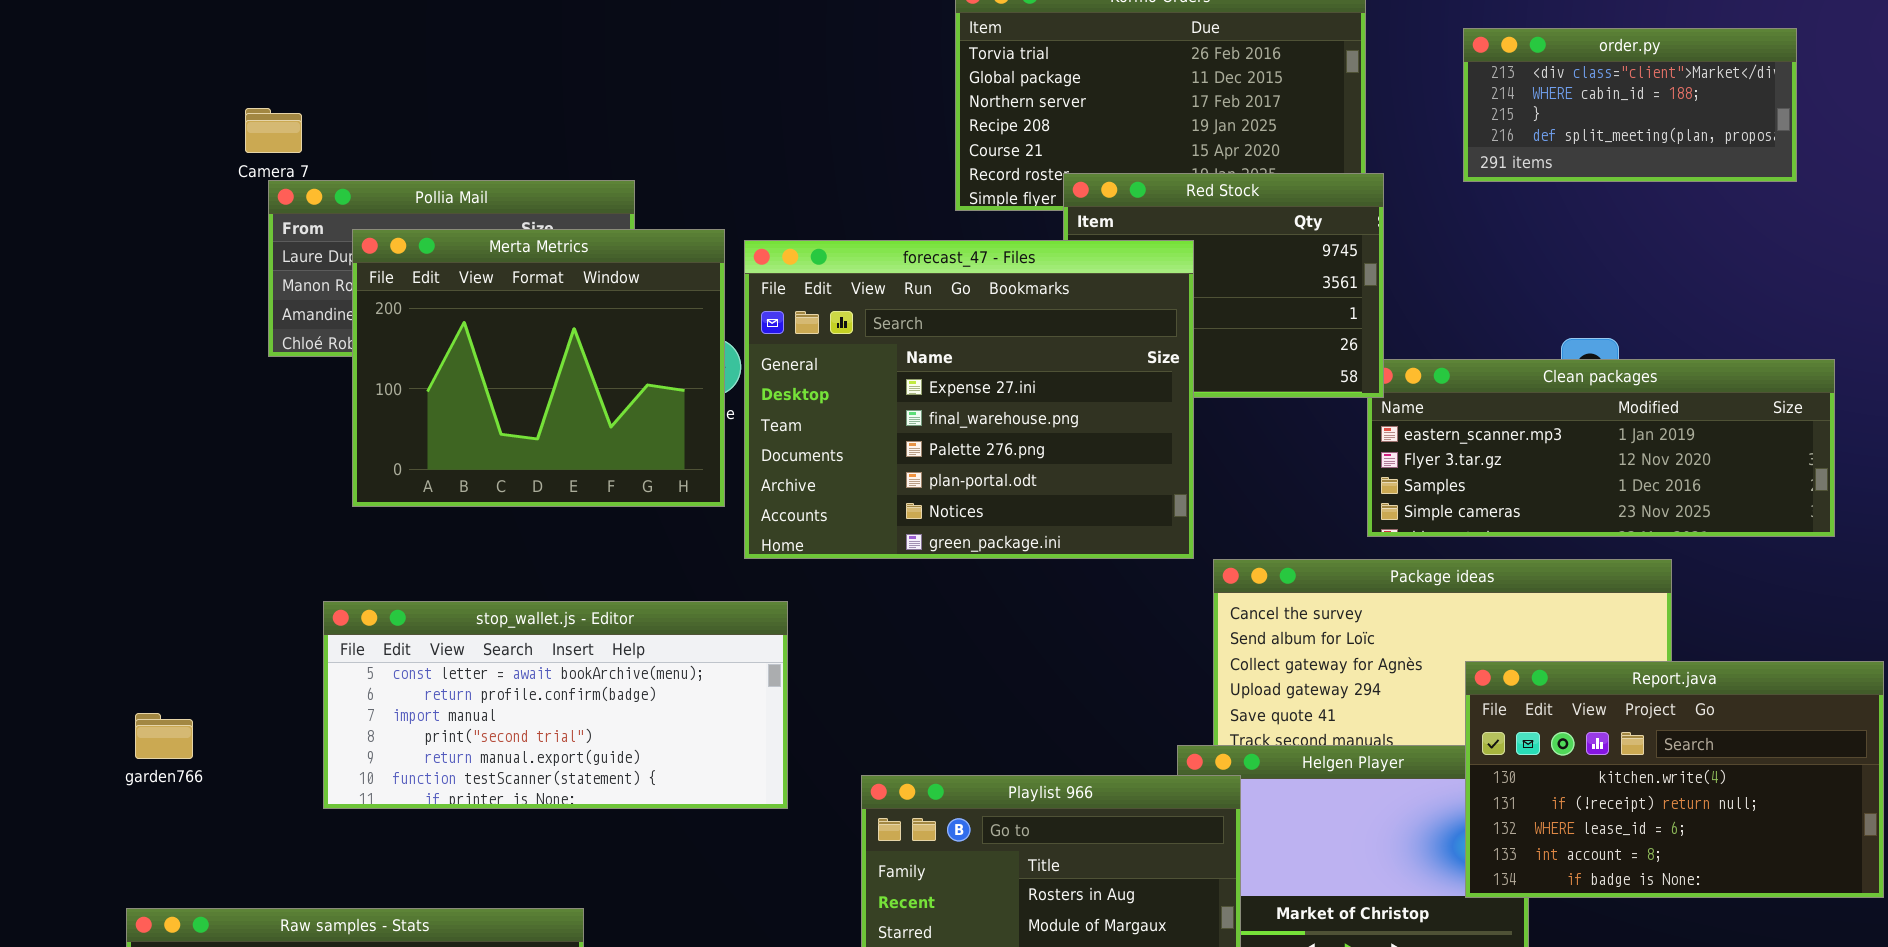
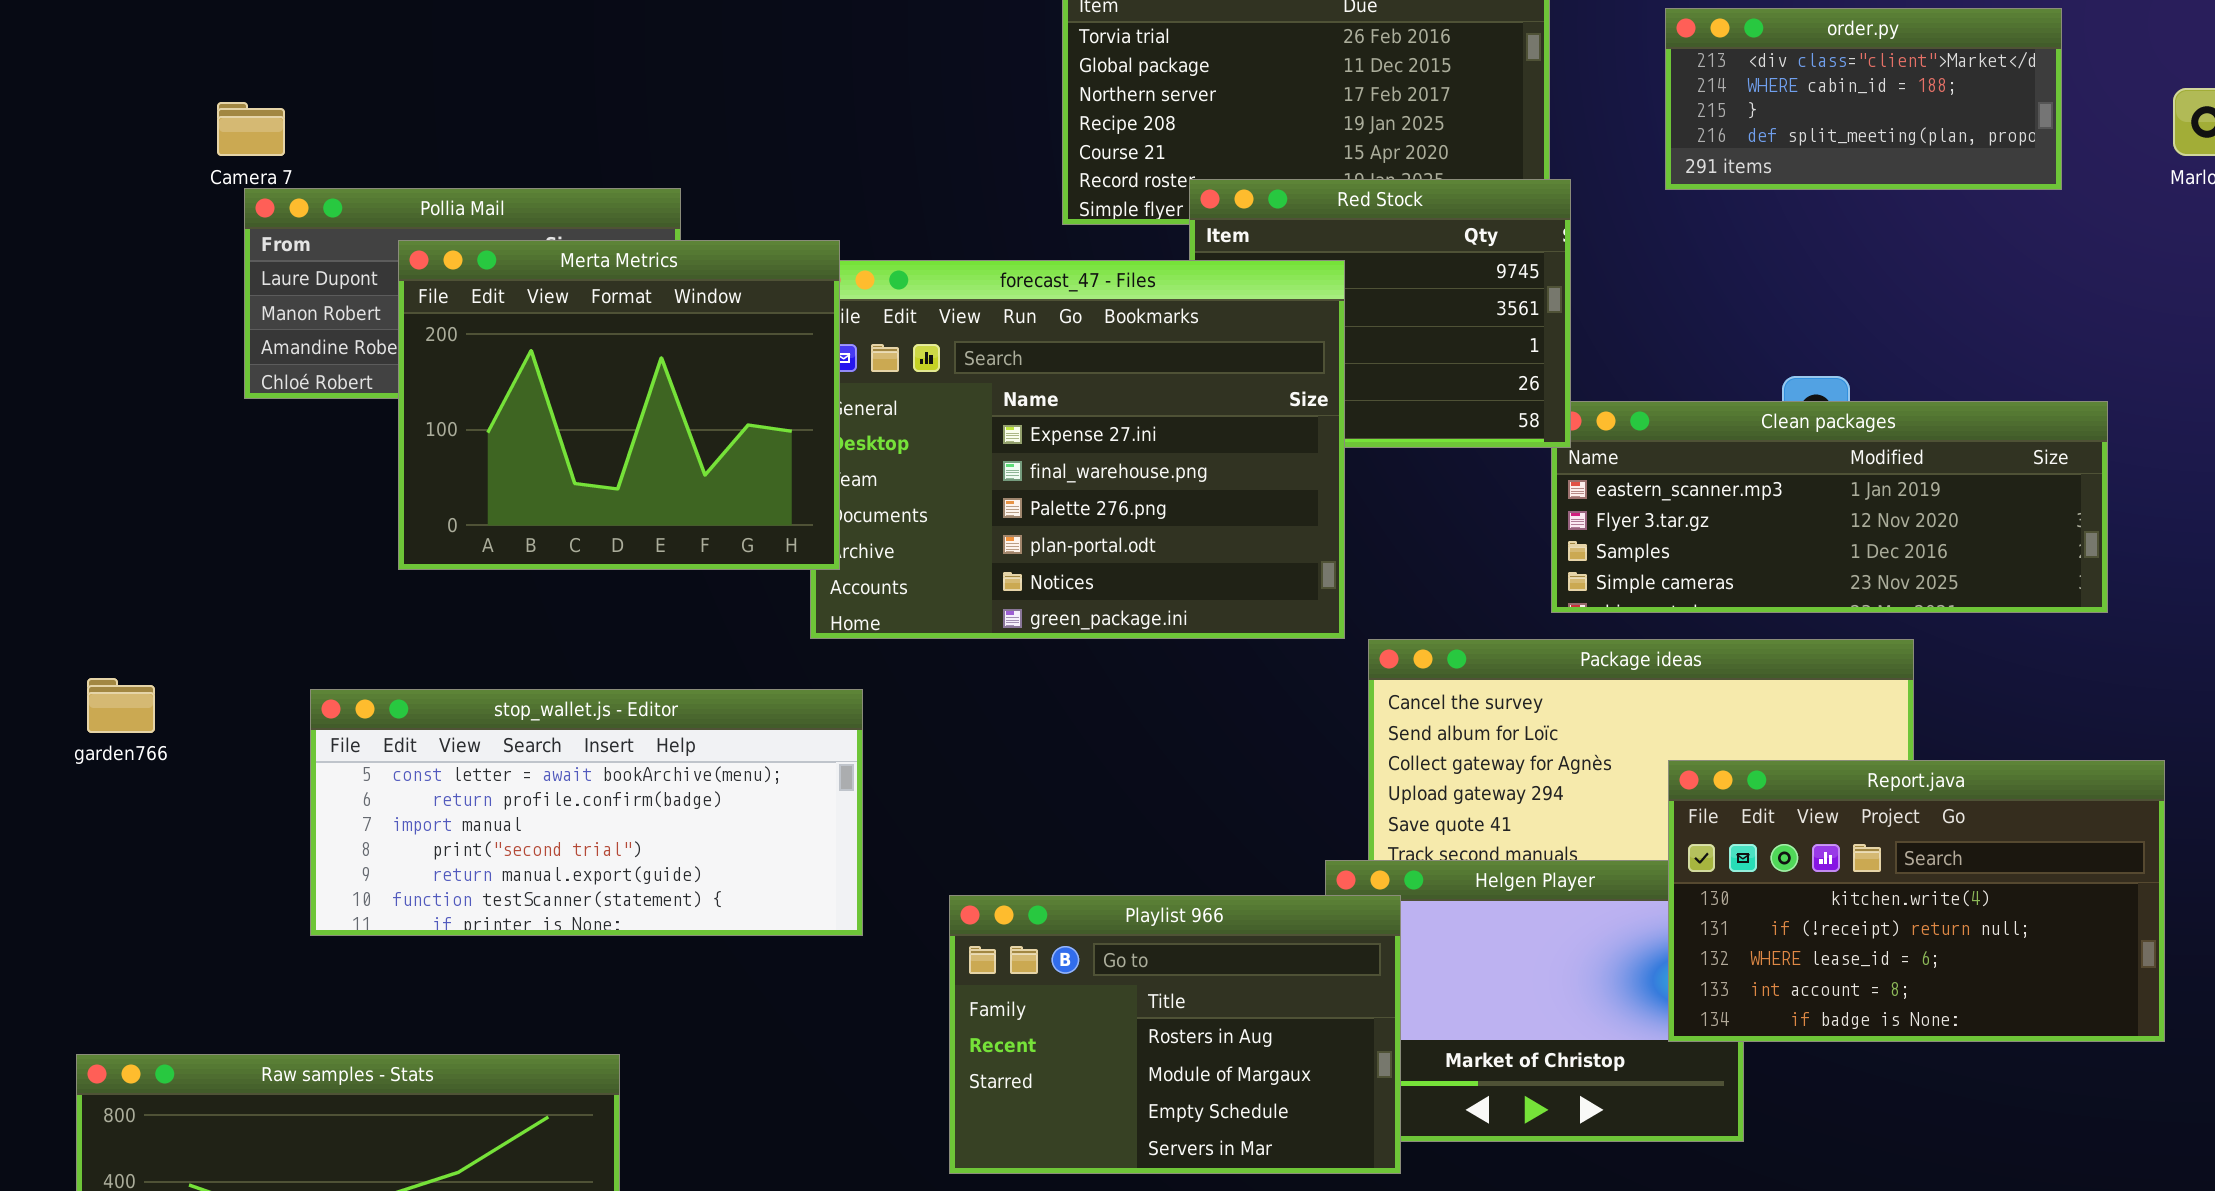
Merta Metrics: [352,229,725,507] -> [398,240,840,570], moved
garden766: [135,713,193,759] -> [87,678,155,733], moved

